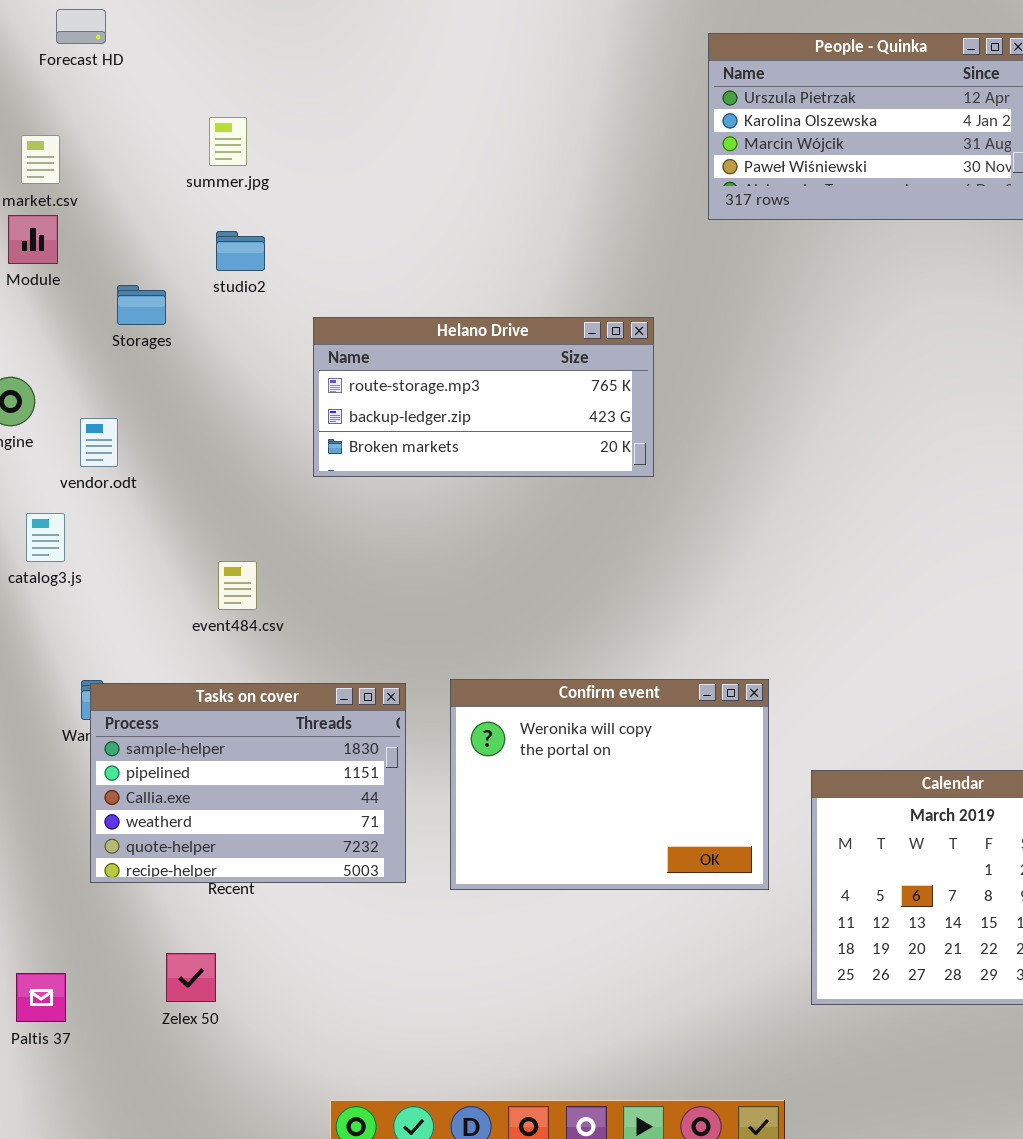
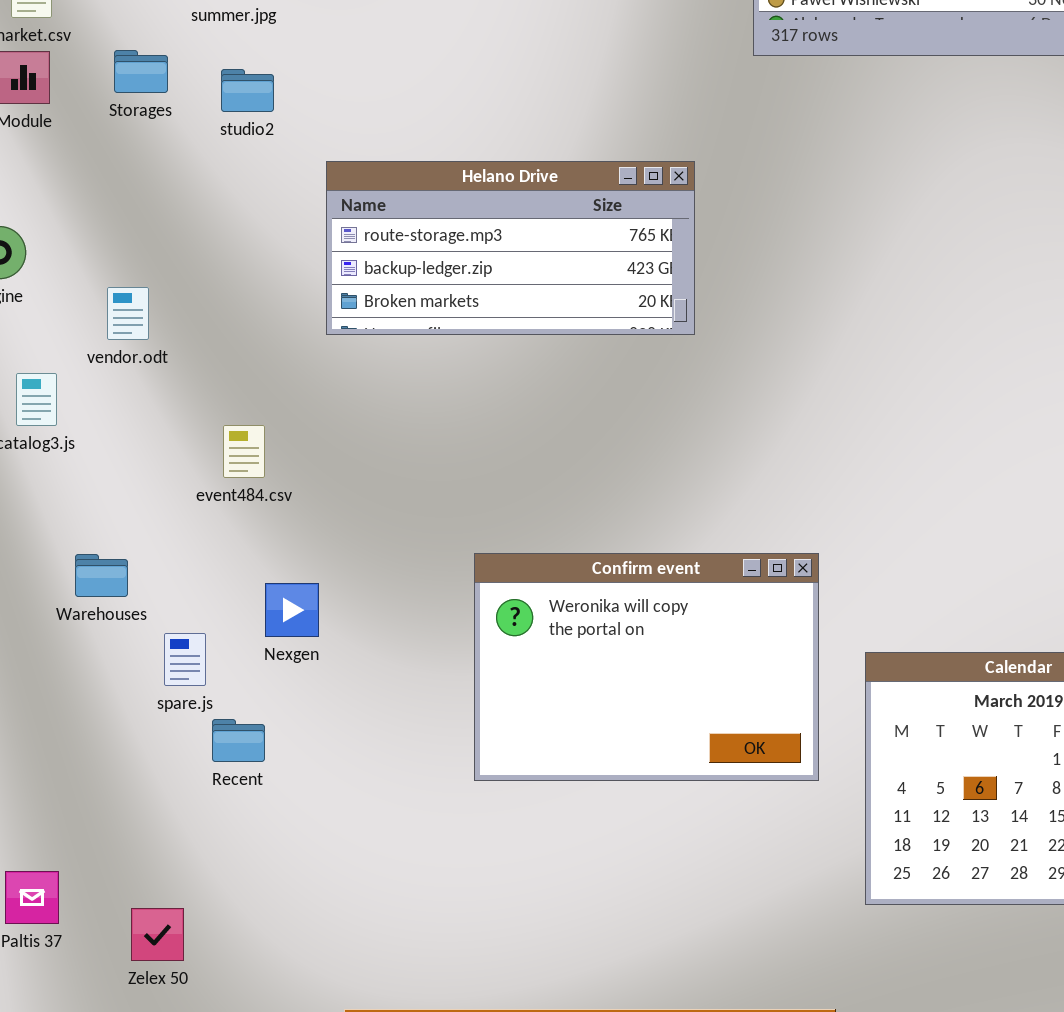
Storages: [117,285,166,325] -> [114,50,168,93], moved
vendor.odt: [80,418,118,467] -> [107,287,149,340], moved
Tasks on cover: [90,683,406,883] -> none, closed
Zelex 50: [166,953,216,1002] -> [131,908,184,961], moved

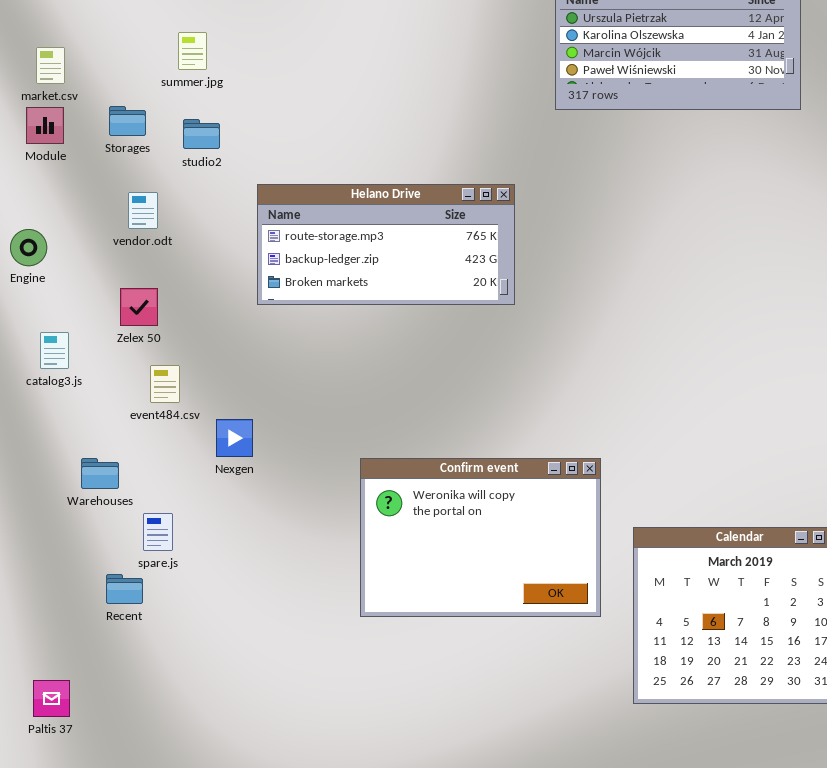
vendor.odt: [107,287,149,340] -> [128,192,158,229], moved
event484.csv: [223,425,265,478] -> [150,365,180,403], moved
Nexgen: [265,583,319,637] -> [216,419,253,457], moved
Recent: [212,719,265,762] -> [106,574,143,604], moved
Zelex 50: [131,908,184,961] -> [120,288,158,326], moved

